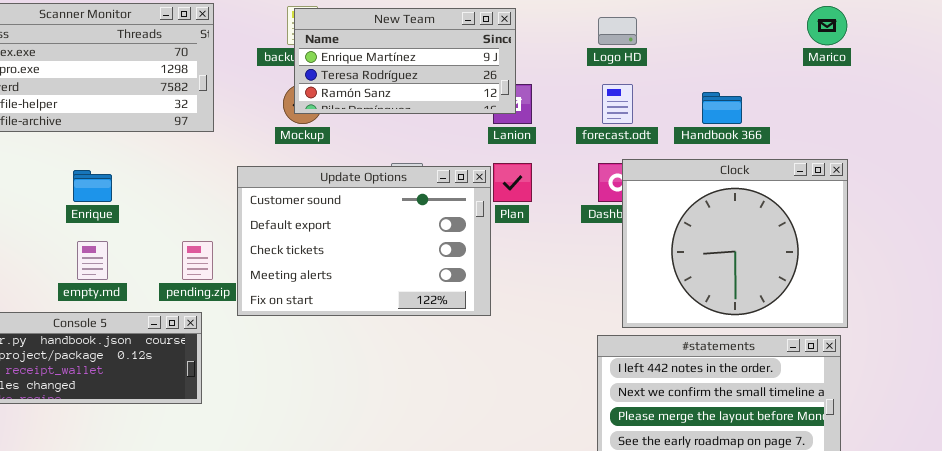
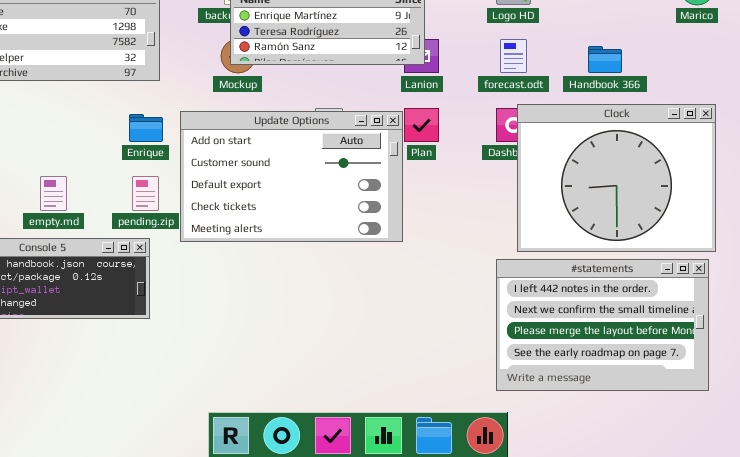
Update Options: [237,166,491,316] -> [180,111,403,242], scrolled up 1 row
Enrique: [73,170,112,202] -> [129,114,163,142], moved

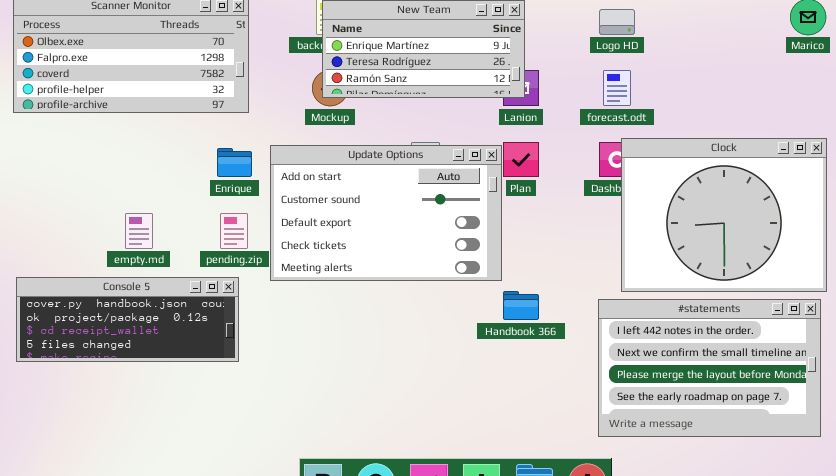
Handbook 366: [588,46,622,73] -> [503,291,539,320], moved

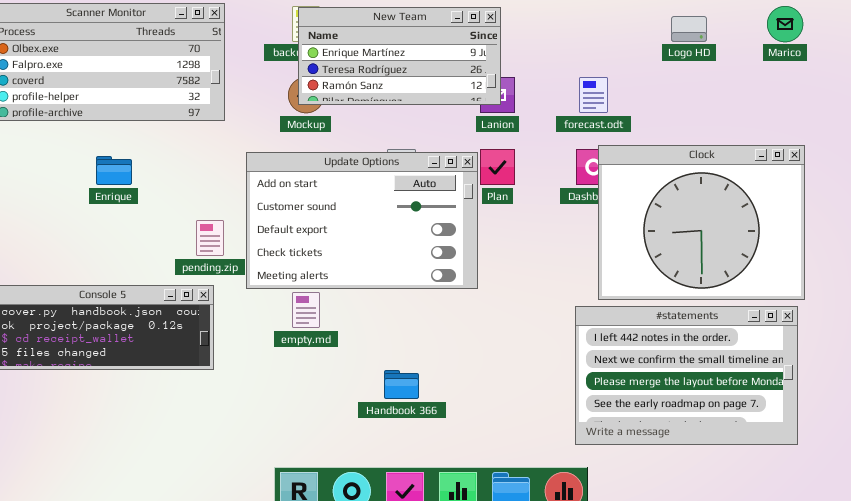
Logo HD: [599,9,635,35] -> [671,16,707,42], moved
Enrique: [217,148,252,177] -> [96,156,132,185], moved
empty.md: [125,213,153,249] -> [292,292,320,328], moved
Handbook 366: [503,291,539,320] -> [384,370,419,399], moved

